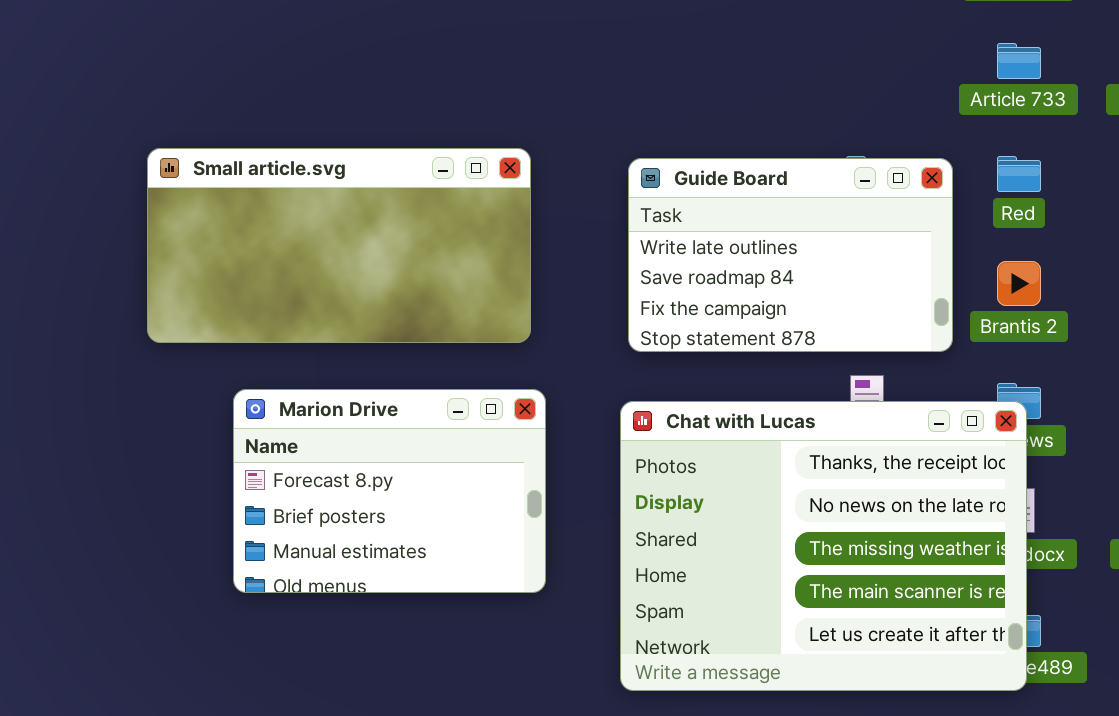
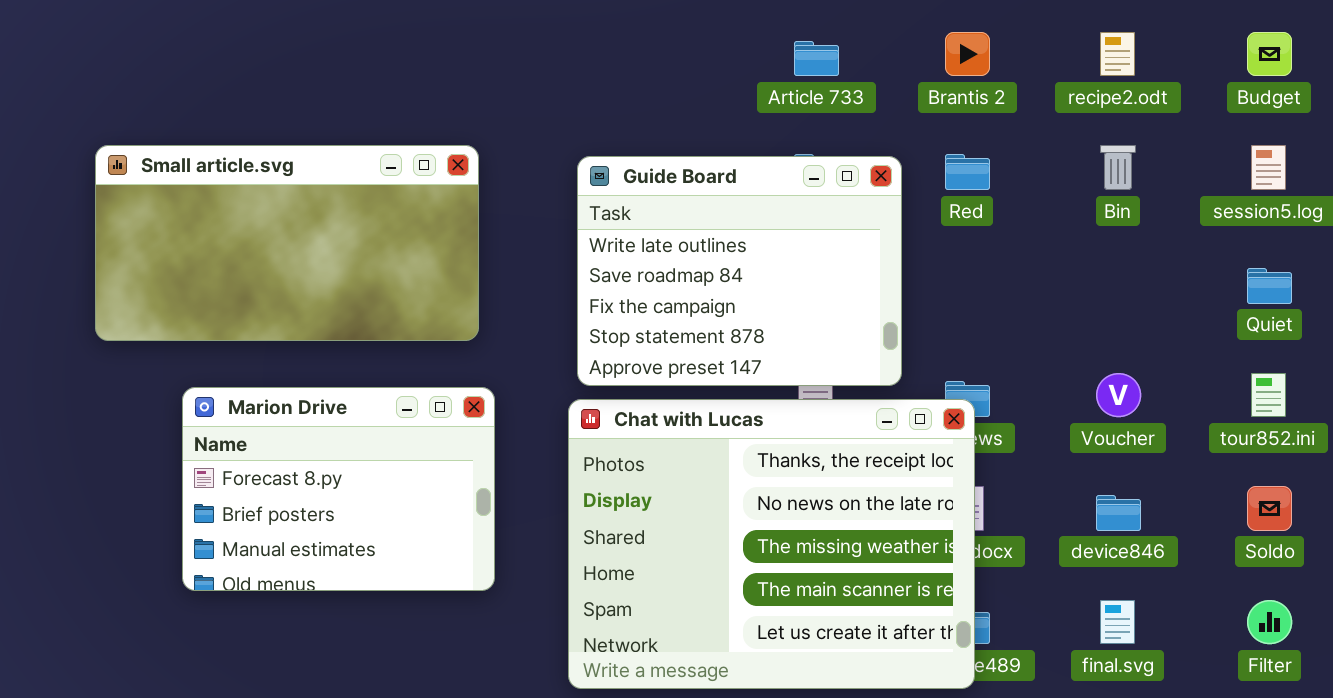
Article 733: [997,43,1041,79] -> [794,41,839,76], moved
Guide Board: [628,158,953,352] -> [577,156,902,386], resized
Brantis 2: [997,261,1041,306] -> [945,32,990,76], moved

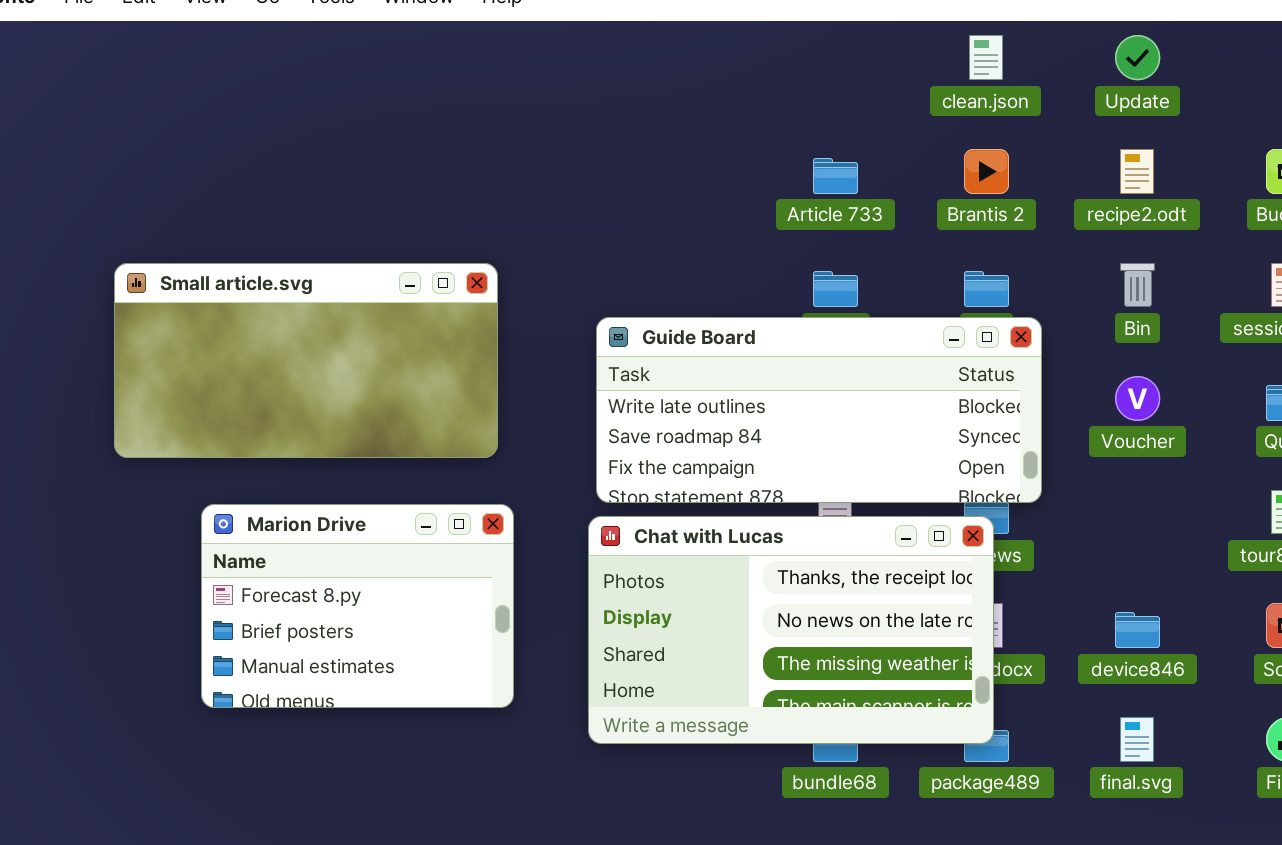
Guide Board: [577,156,902,386] -> [596,317,1042,503], resized
Voucher: [1096,373,1141,417] -> [1115,376,1160,421], moved
Chat with Lucas: [568,399,975,689] -> [588,516,994,744], resized

